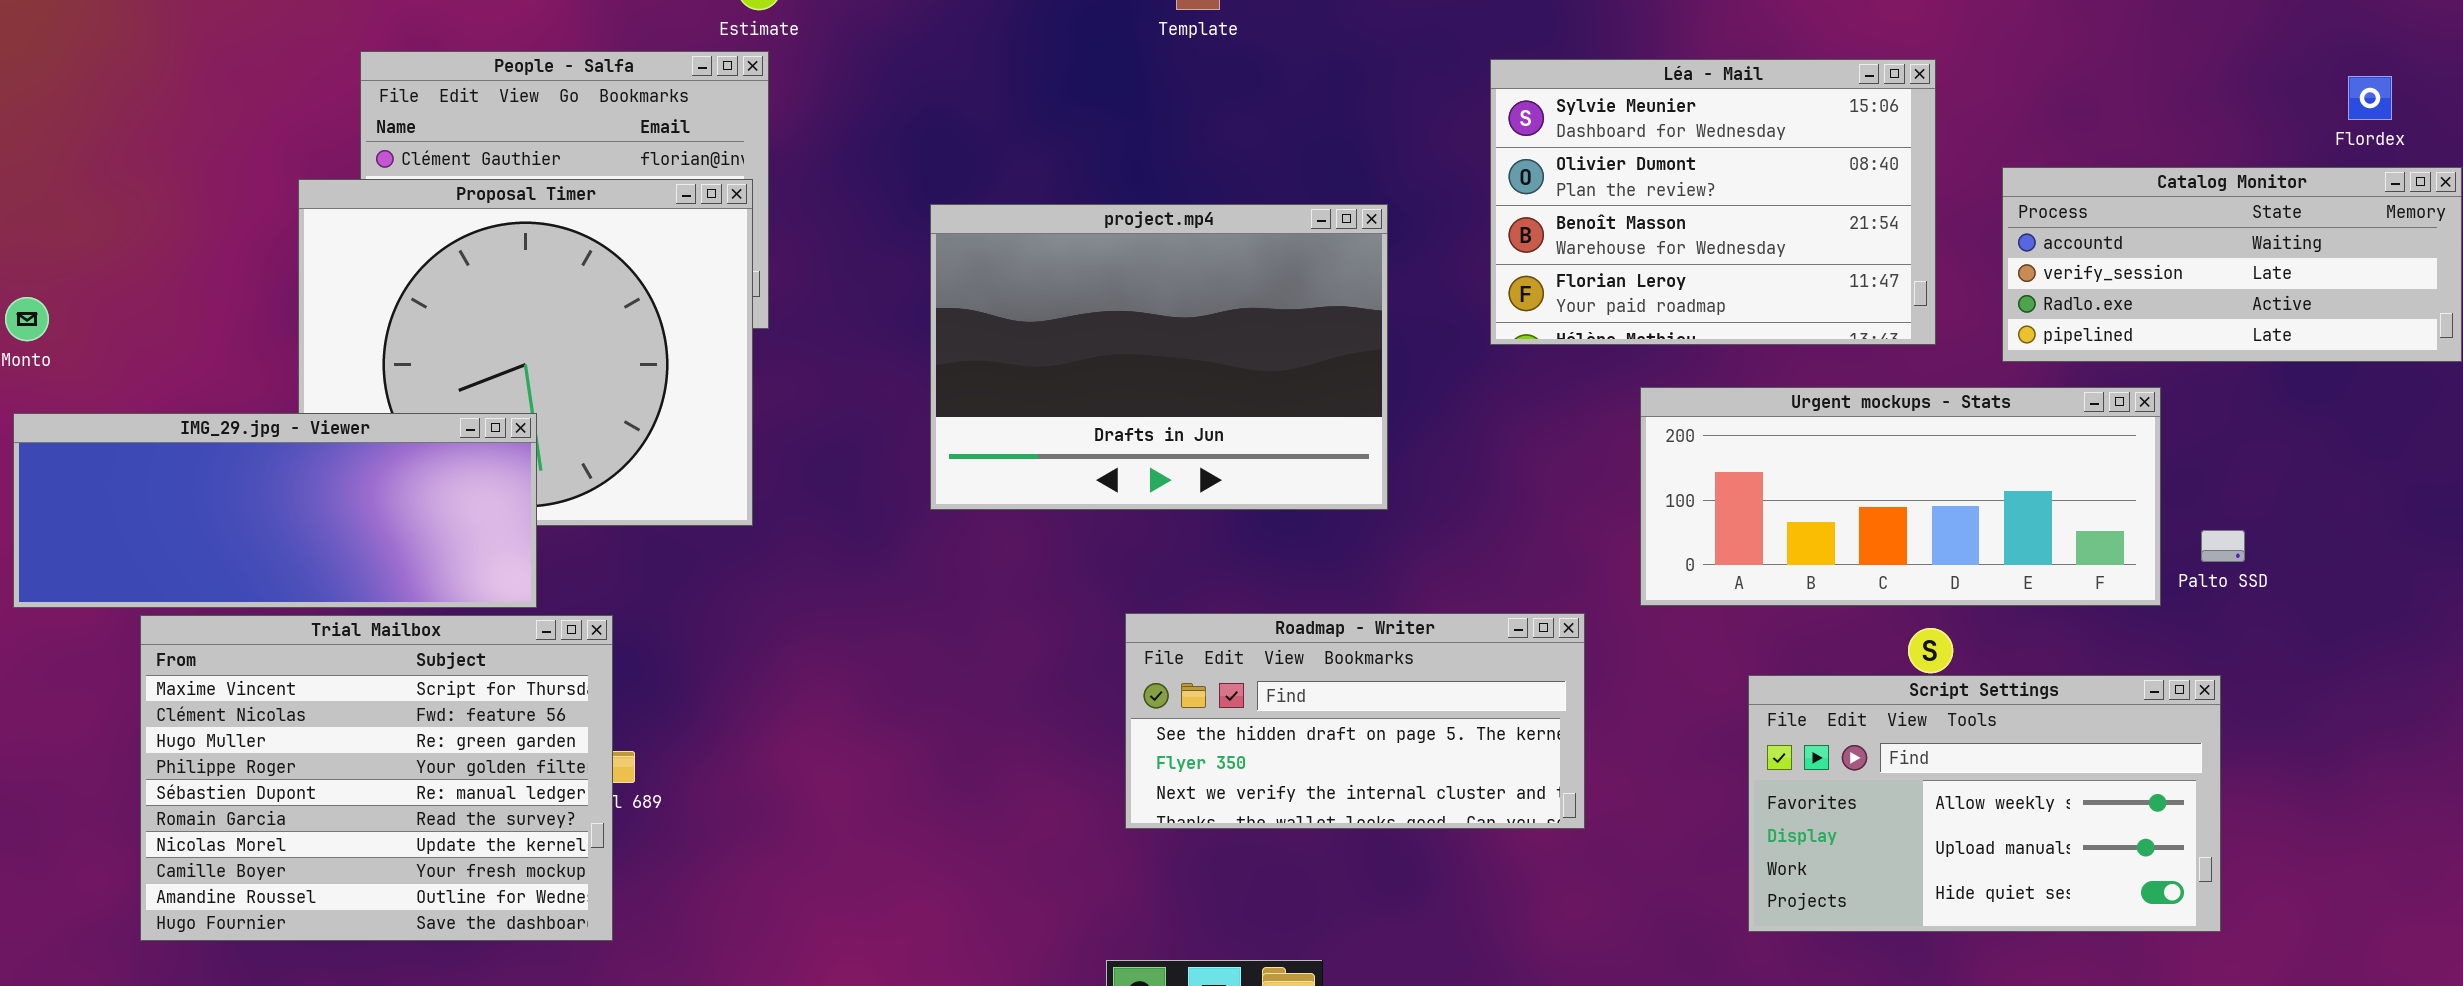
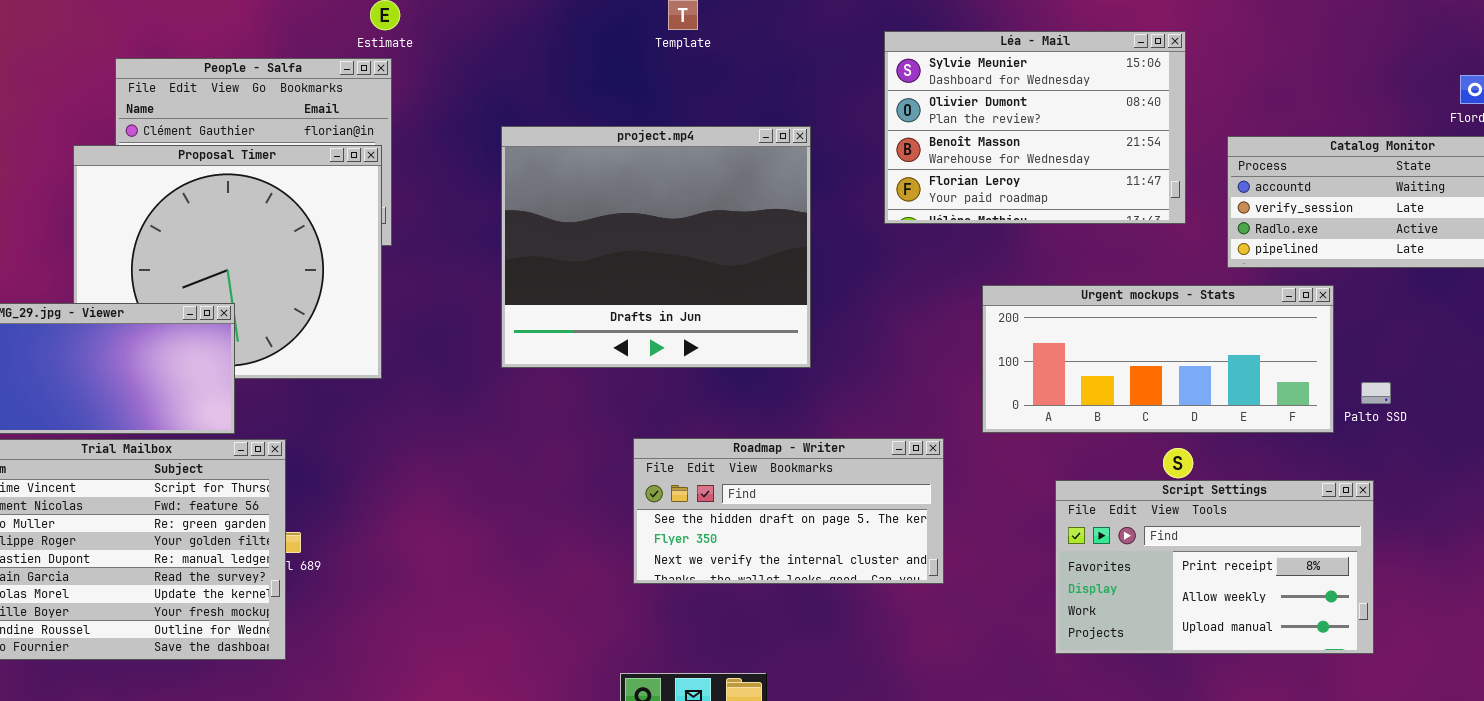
Léa - Mail: [1490,59,1936,345] -> [884,31,1186,224], moved
project.mp4: [930,204,1388,510] -> [501,126,811,368], resized
Script Settings: [1748,675,2221,932] -> [1055,480,1374,654], scrolled up 1 row

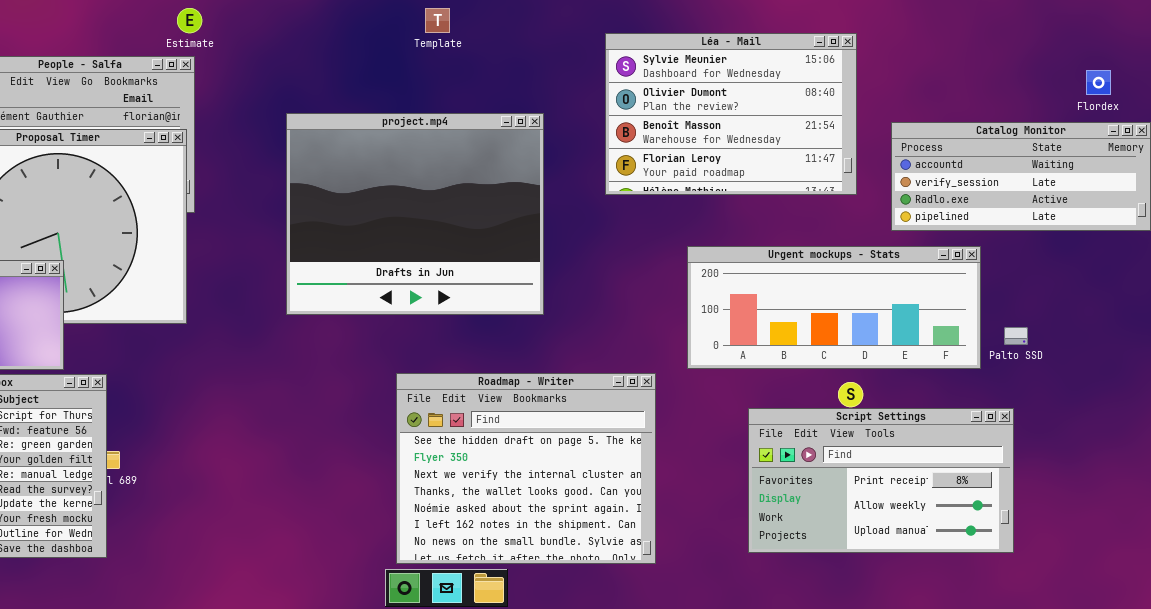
Roadmap - Writer: [633,438,944,584] -> [396,373,656,564], resized

